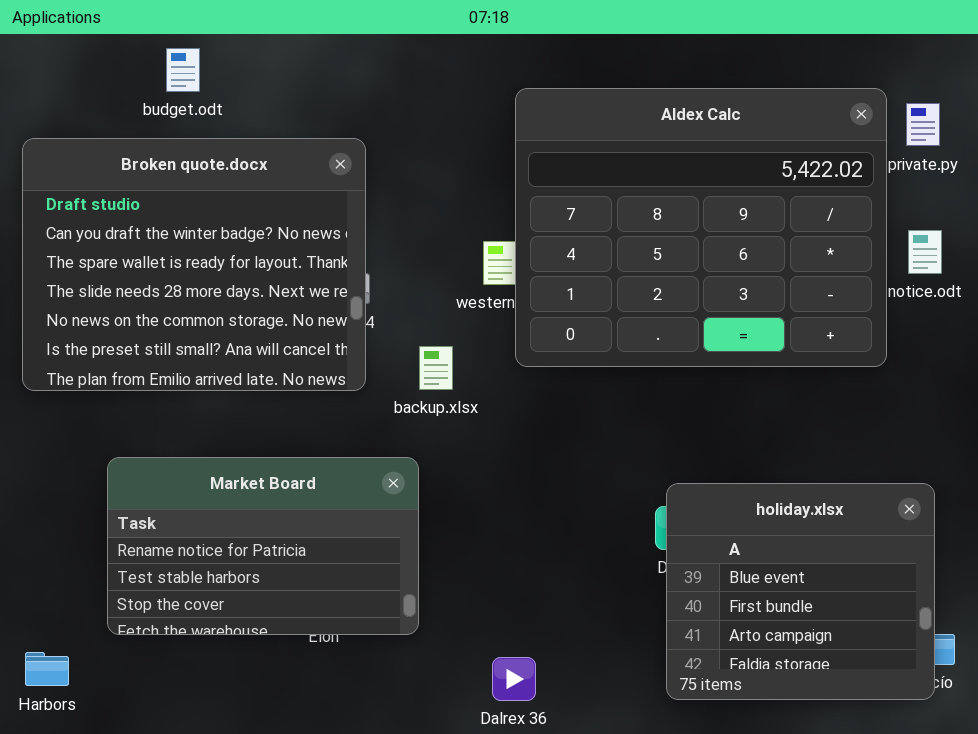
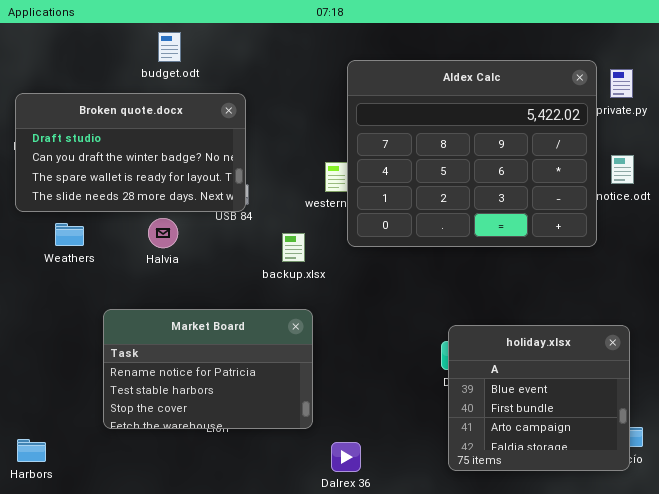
budget.odt: [166,48,200,92] -> [158,32,181,62], moved
Broken quote.docx: [22,138,366,391] -> [15,93,246,212], resized
Market Board: [107,457,419,635] -> [103,309,313,429], moved

